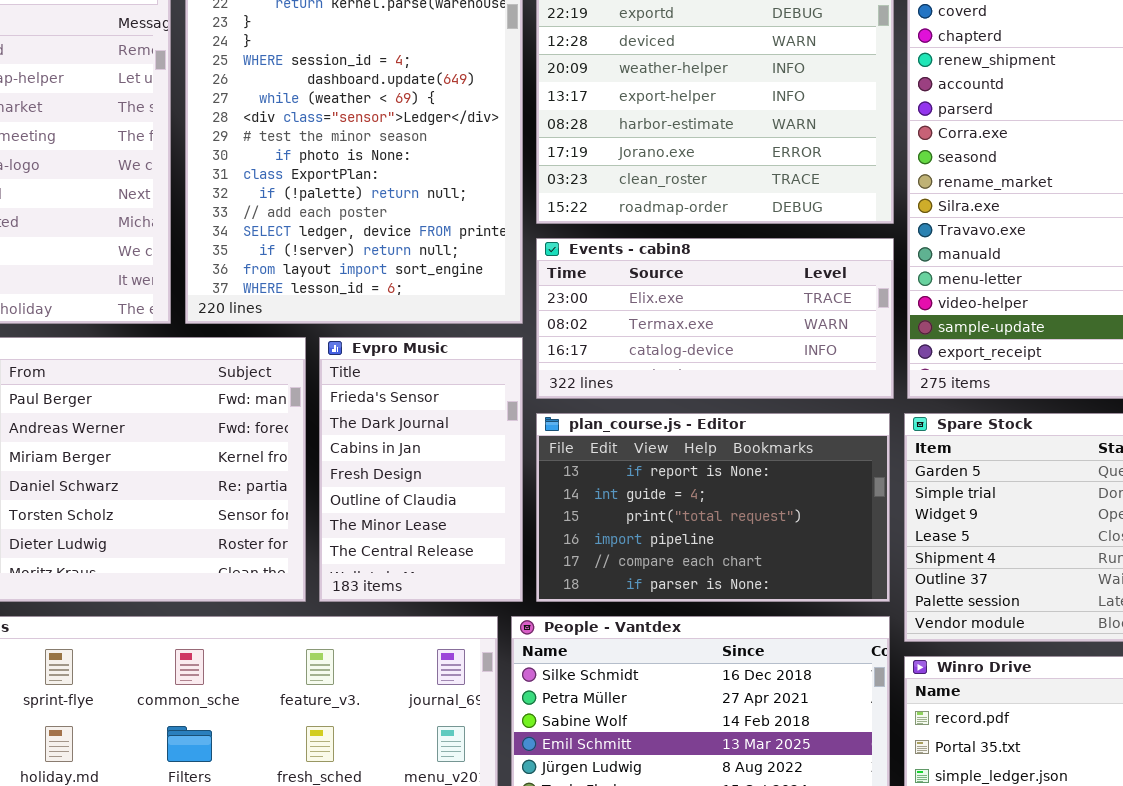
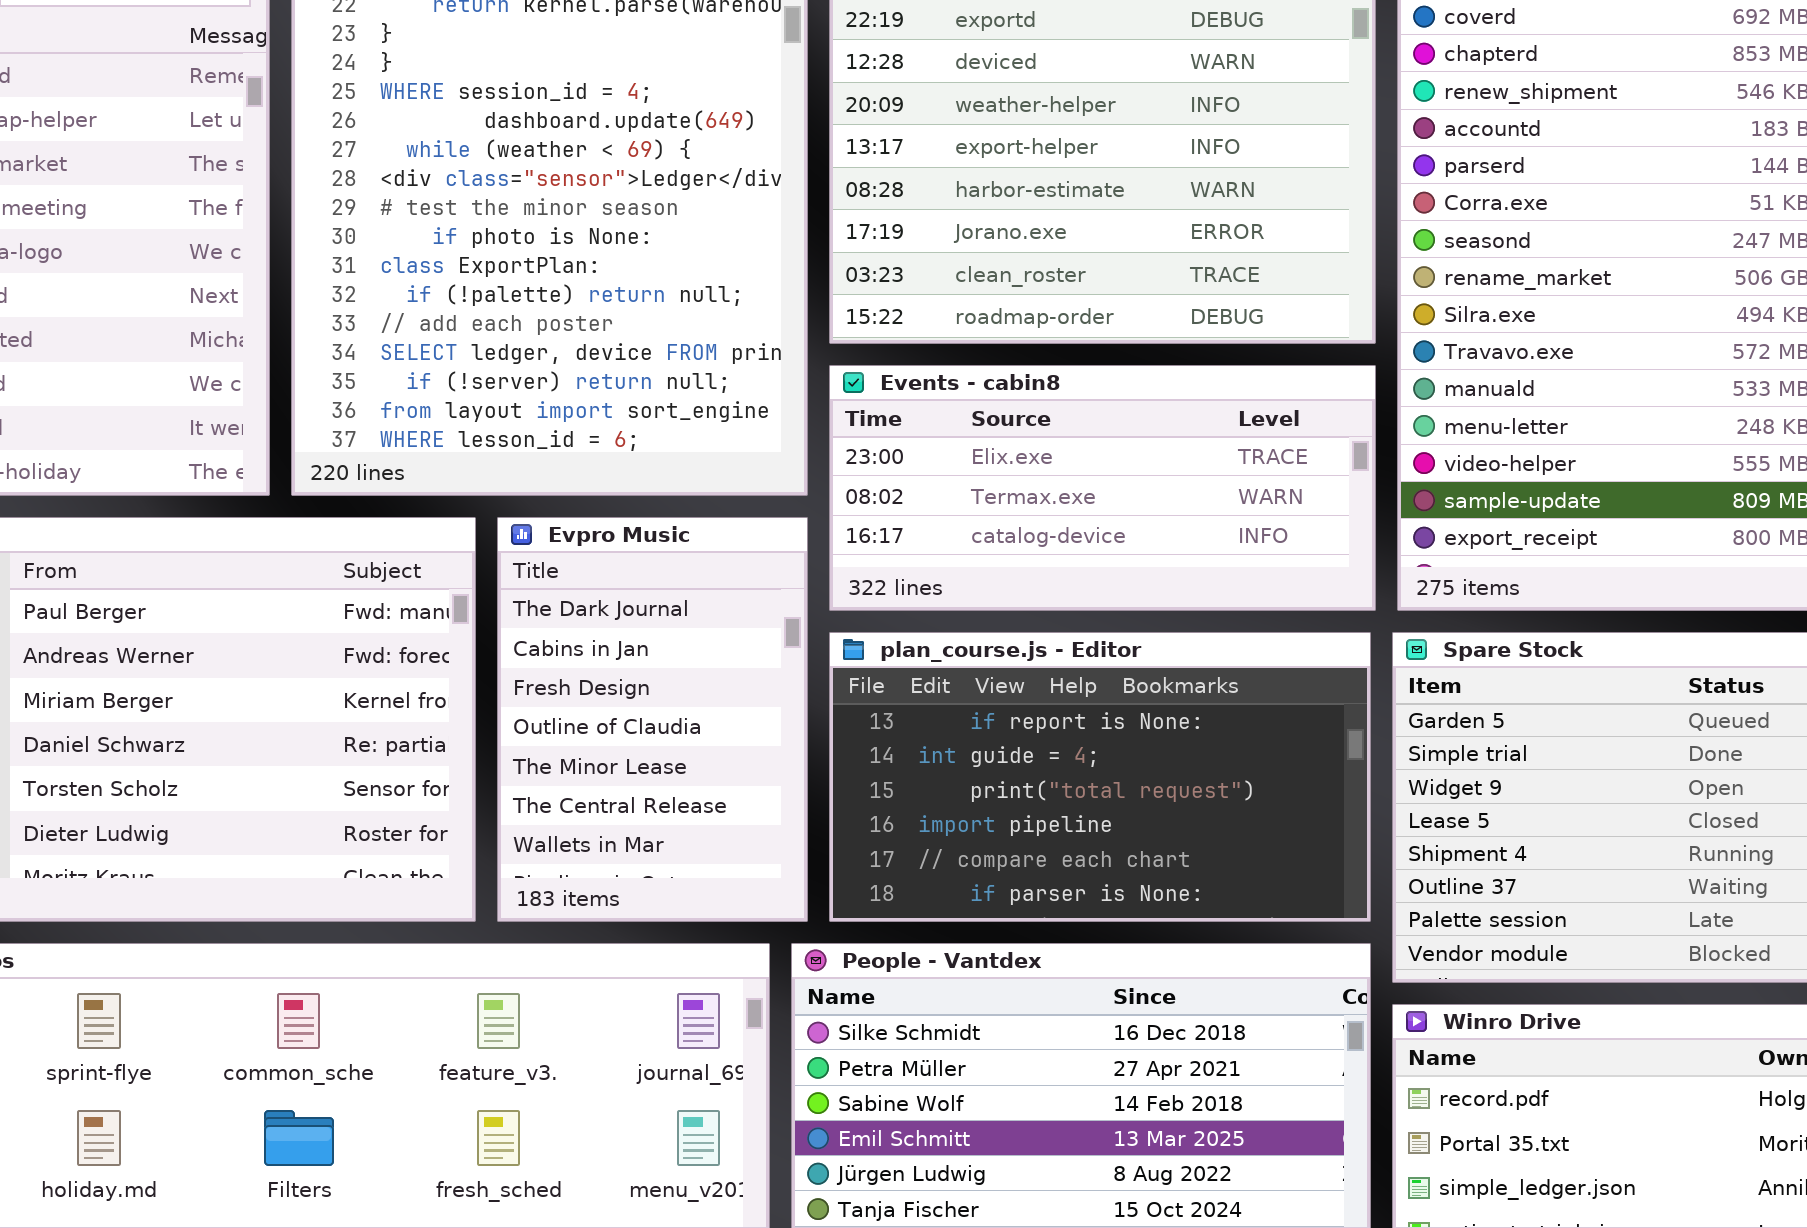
Evpro Music: [319,337,523,602] -> [497,517,808,922], scrolled down 1 row

